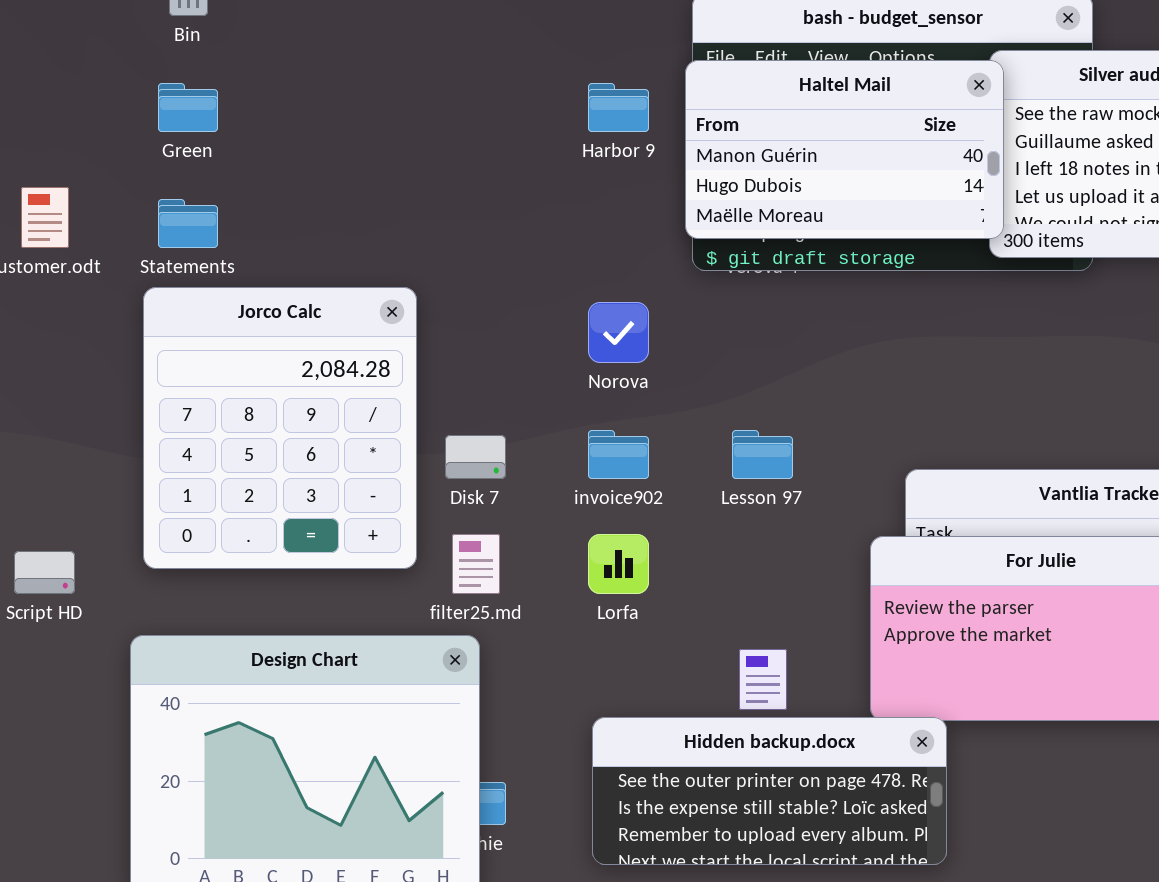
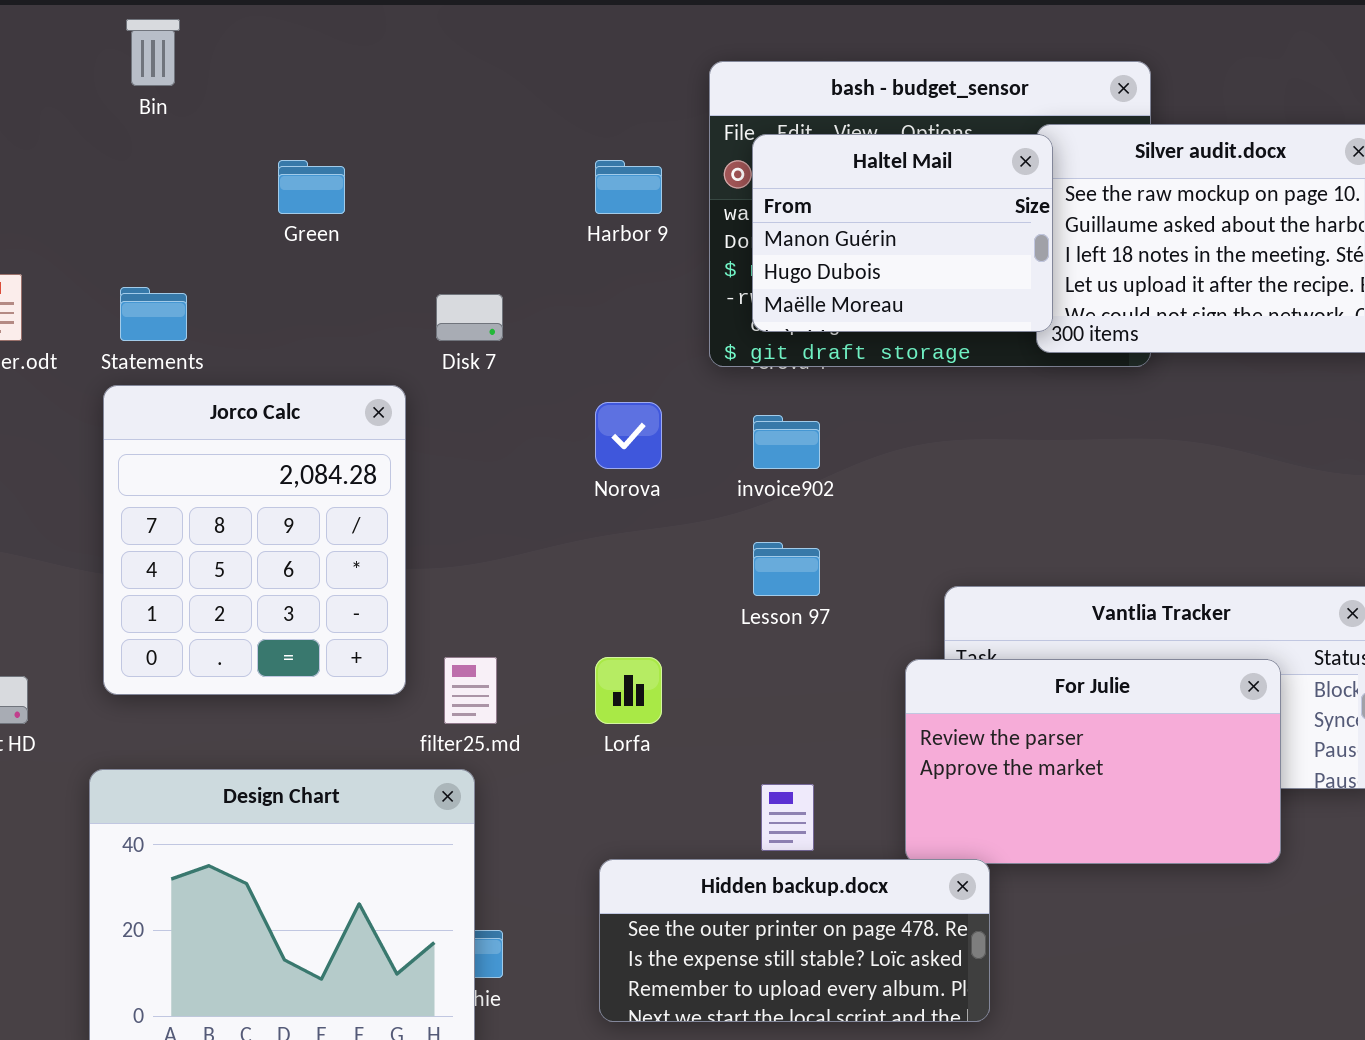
Haltel Mail: [685,60,1004,239] -> [752,134,1053,332], resized
Green: [158,83,218,132] -> [278,160,345,214], moved
invoice902: [588,430,649,479] -> [753,415,820,469], moved
Disk 7: [445,435,506,479] -> [436,294,503,341], moved

